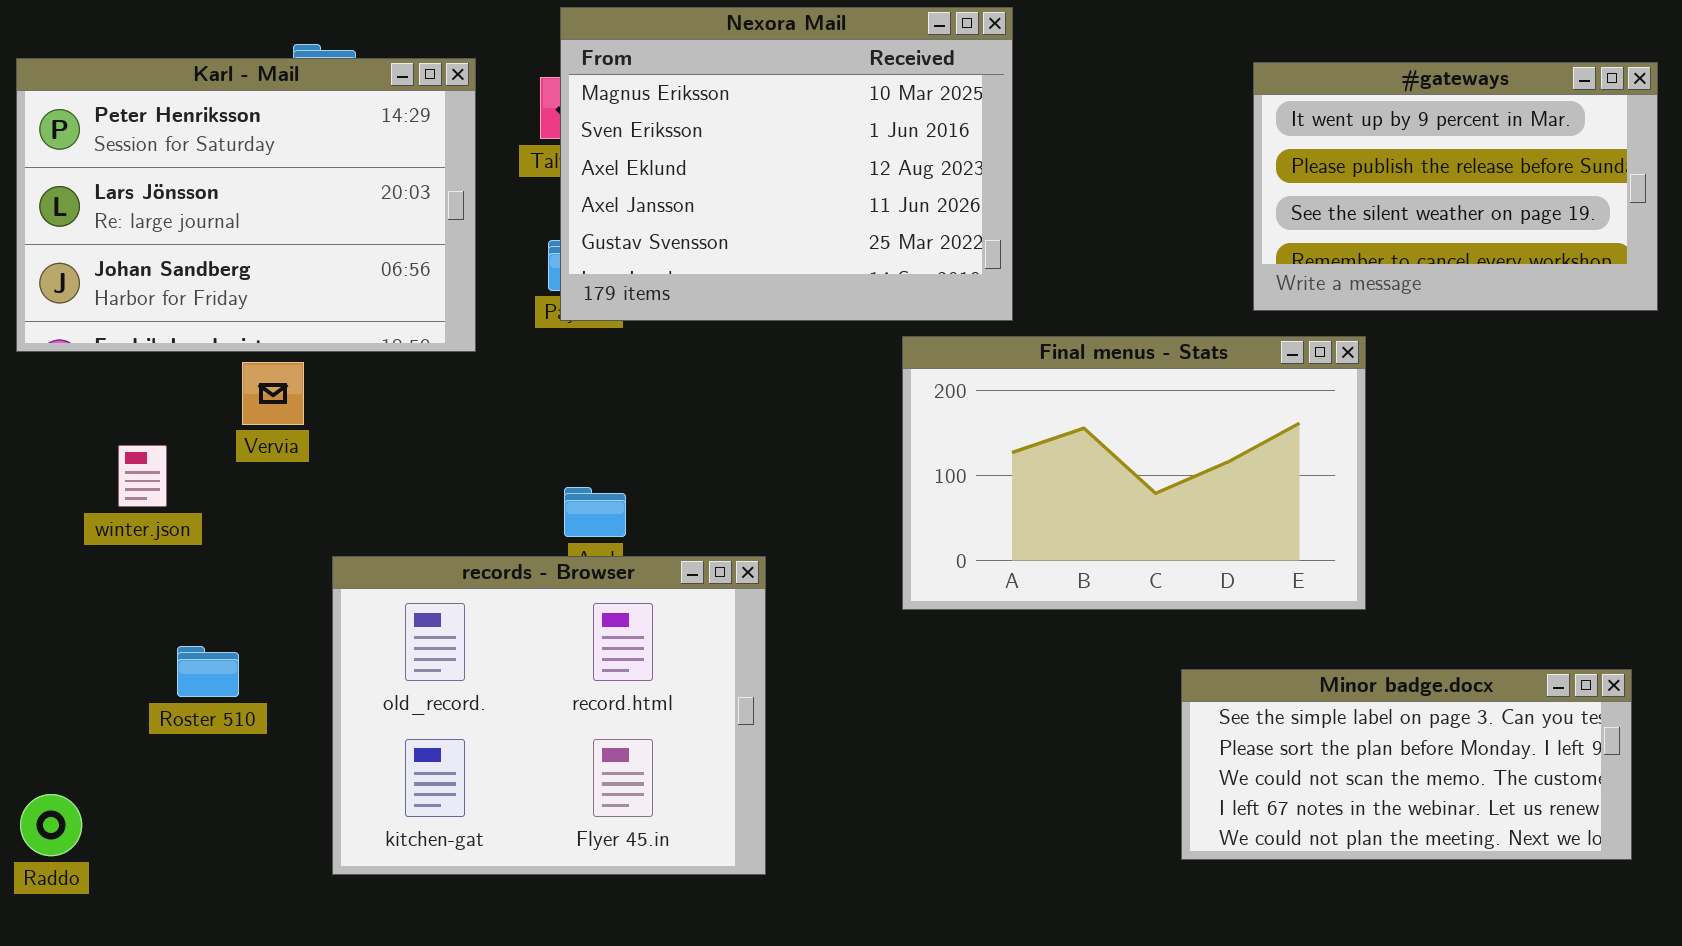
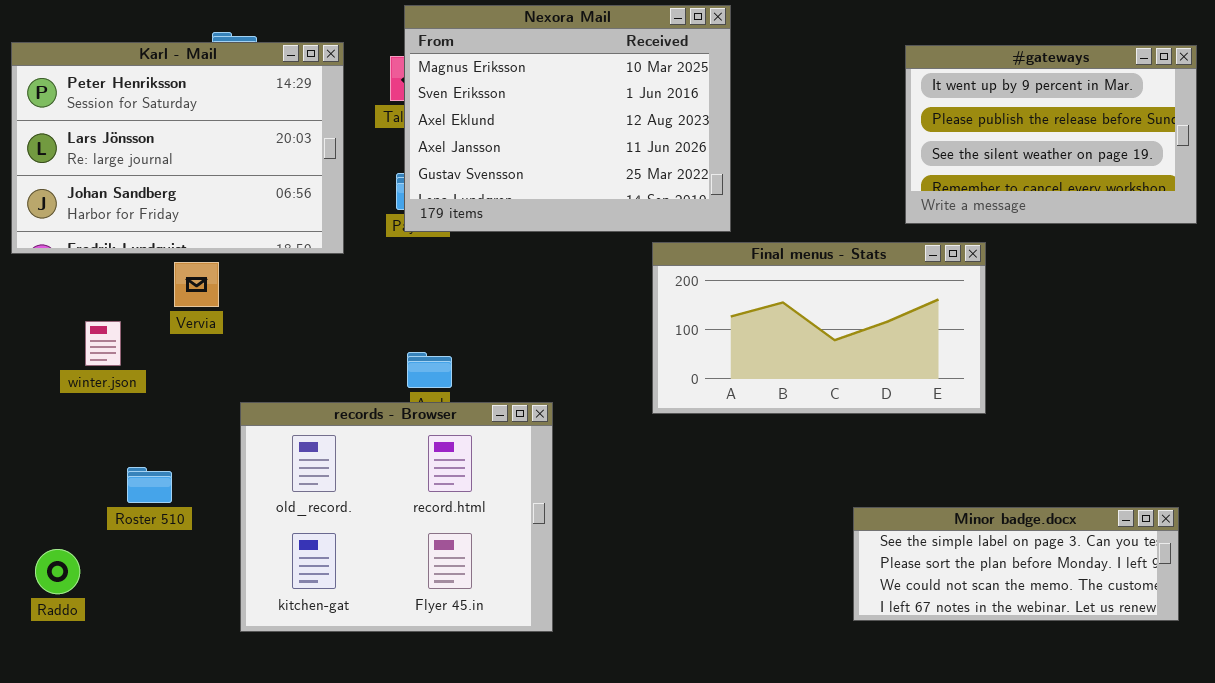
Final menus - Stats: [902,336,1366,610] -> [652,242,986,414], resized
Minor badge.docx: [1181,669,1632,860] -> [853,507,1179,621], resized
Raddo: [20,794,82,856] -> [35,549,80,594], moved

